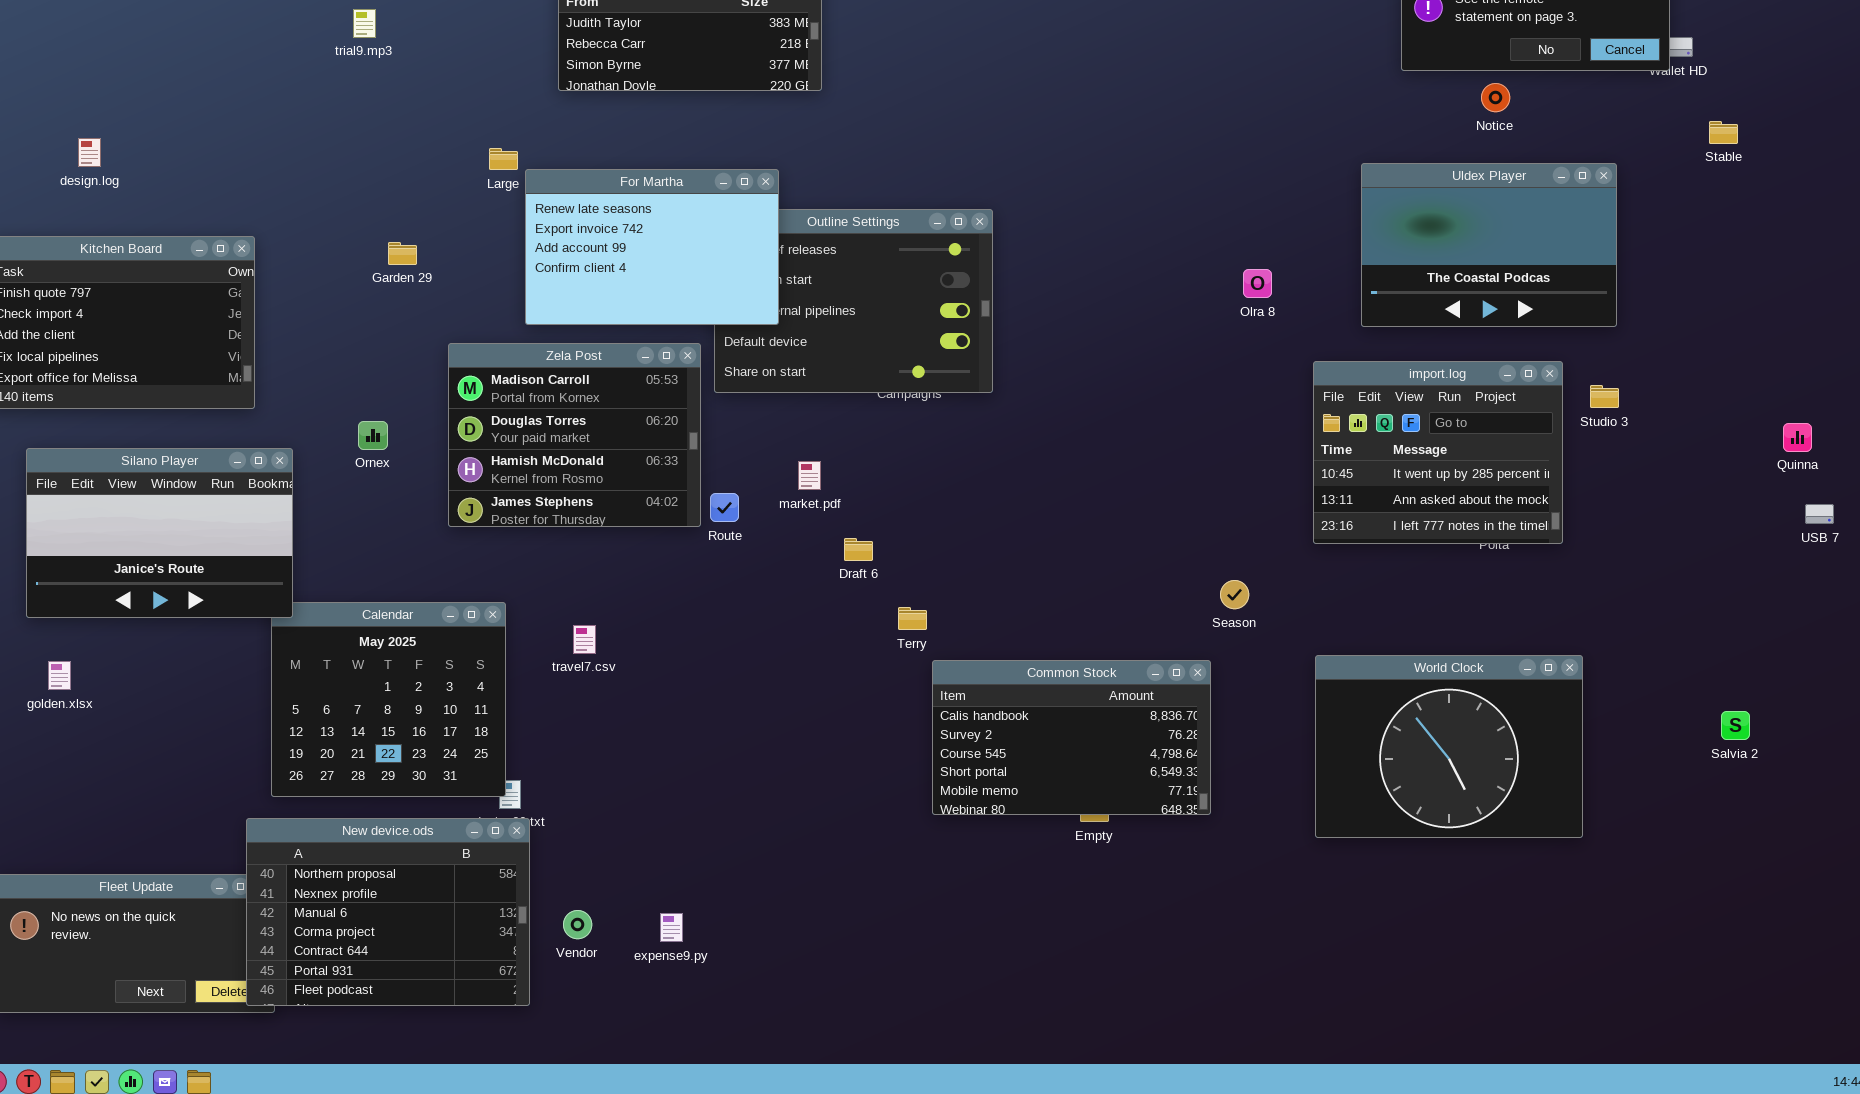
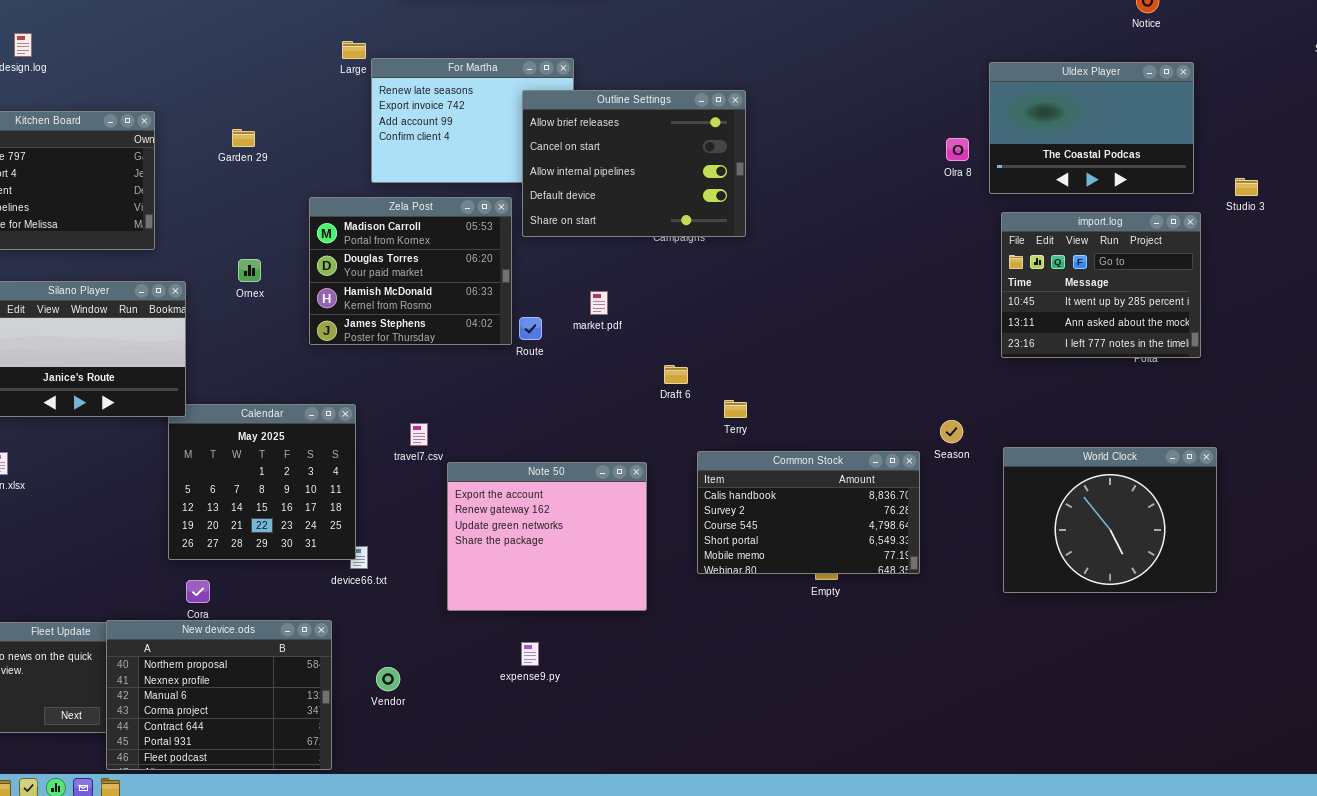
Uldex Player: [1361,163,1617,327] -> [989,62,1194,194], moved
Outline Settings: [714,209,993,393] -> [522,90,746,237], raised
Garden 29: [388,242,417,265] -> [232,129,255,147], moved
Studio 3: [1590,385,1619,408] -> [1235,178,1258,196], moved
Draft 6: [844,538,873,561] -> [664,365,688,384], moved
Season: [1220,580,1249,609] -> [940,420,963,443], moved
Terry: [898,607,927,630] -> [724,400,747,418], moved
Note 50: none -> [447,462,647,611], opened
New device.ods: [246,818,530,1006] -> [106,620,332,770], moved
Vendor: [563,910,592,939] -> [376,667,400,691], moved
expense9.py: [660,913,683,942] -> [521,642,539,666], moved

